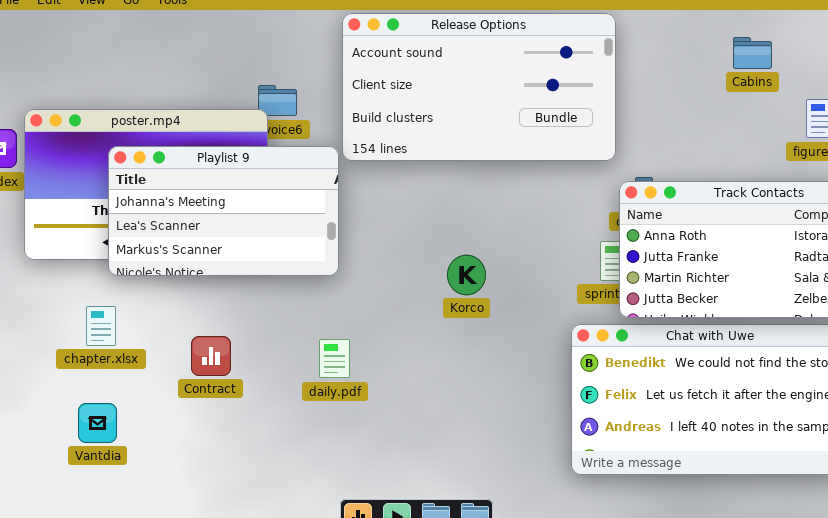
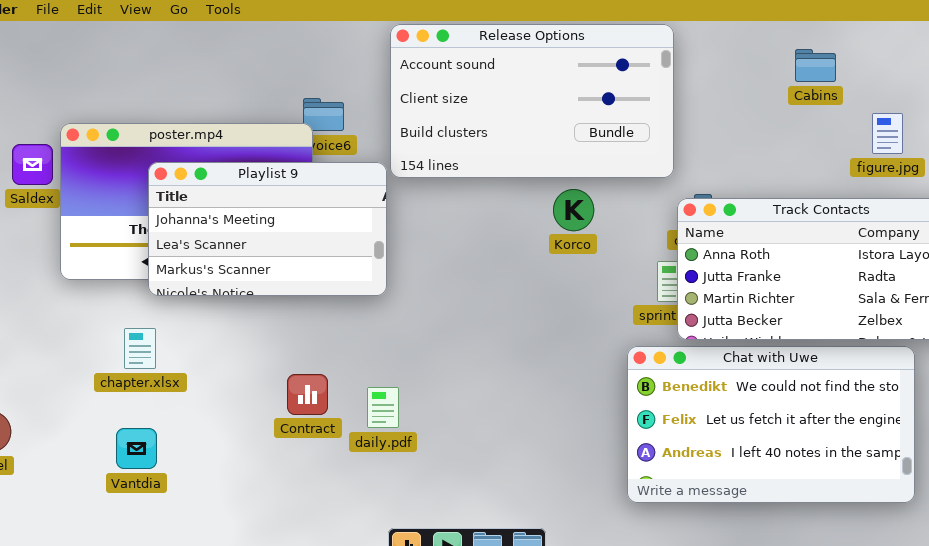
Korco: [447,255,486,295] -> [553,189,594,231], moved
Contract: [191,336,231,376] -> [287,374,328,415], moved
daily.pdf: [319,339,350,378] -> [367,387,399,428], moved

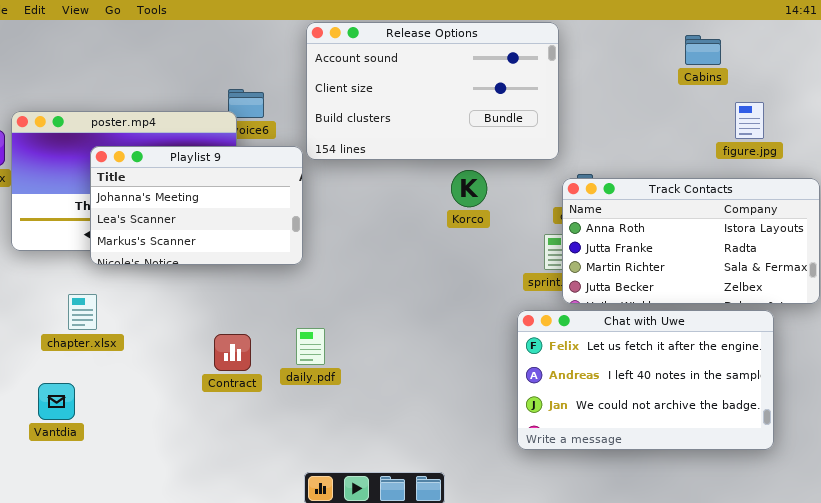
Cabins: [795,49,836,82] -> [685,35,721,65], moved
Chat with Uwe: [627,346,915,503] -> [517,310,774,450], scrolled down 1 row
daily.pdf: [367,387,399,428] -> [296,328,325,365], moved
Vantdia: [116,428,157,469] -> [38,383,75,420], moved

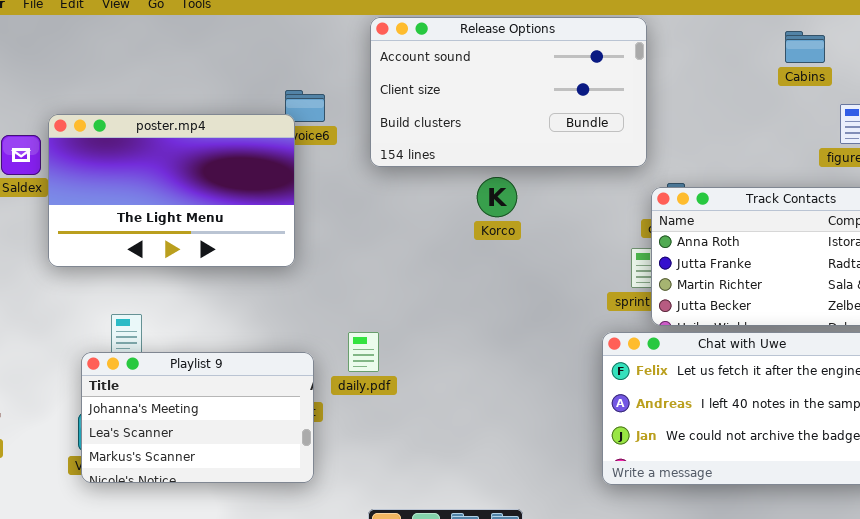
Playlist 9: [90,146,303,265] -> [81,352,314,483], moved
Korco: [451,170,487,207] -> [477,177,517,217], moved
daily.pdf: [296,328,325,365] -> [348,332,379,372], moved

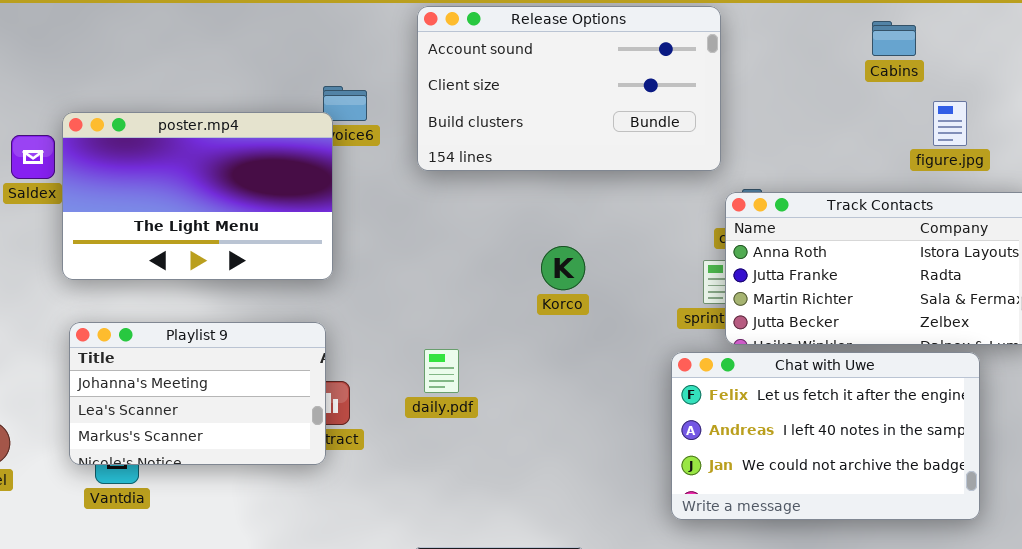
Korco: [477,177,517,217] -> [541,246,585,290], moved
daily.pdf: [348,332,379,372] -> [424,349,459,393], moved
Playlist 9: [81,352,314,483] -> [69,322,326,465], moved

